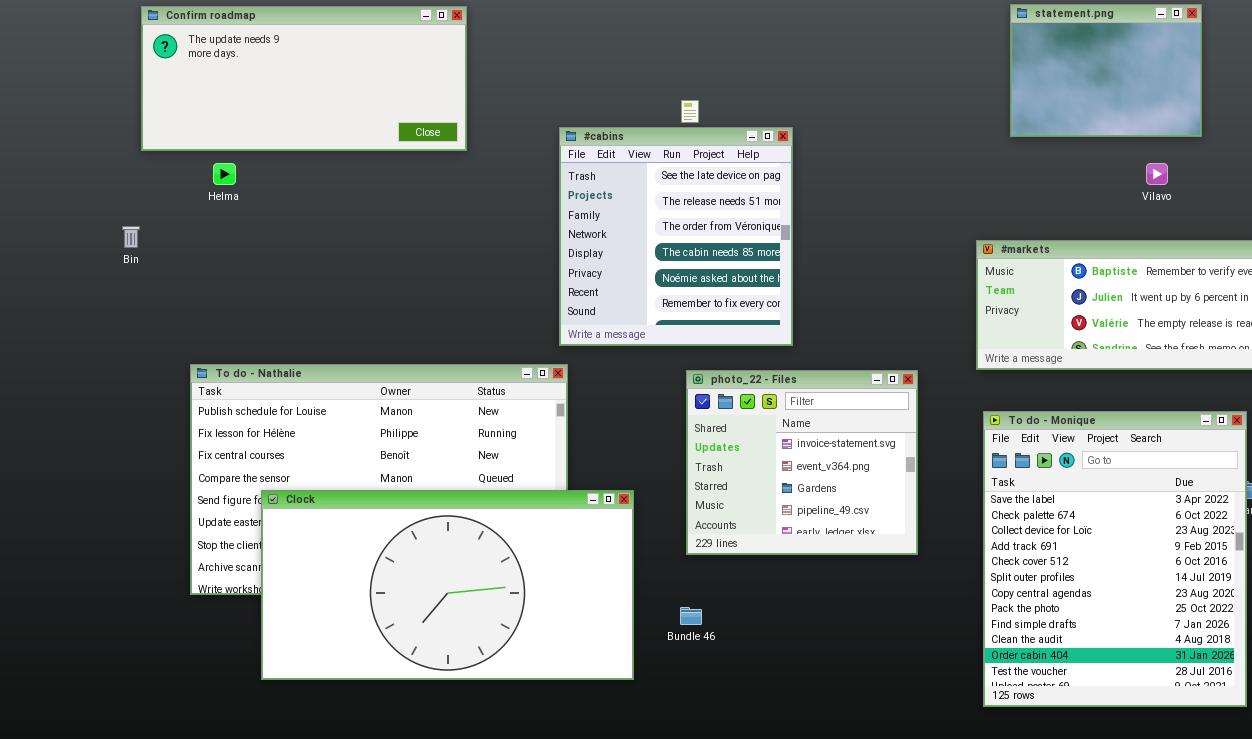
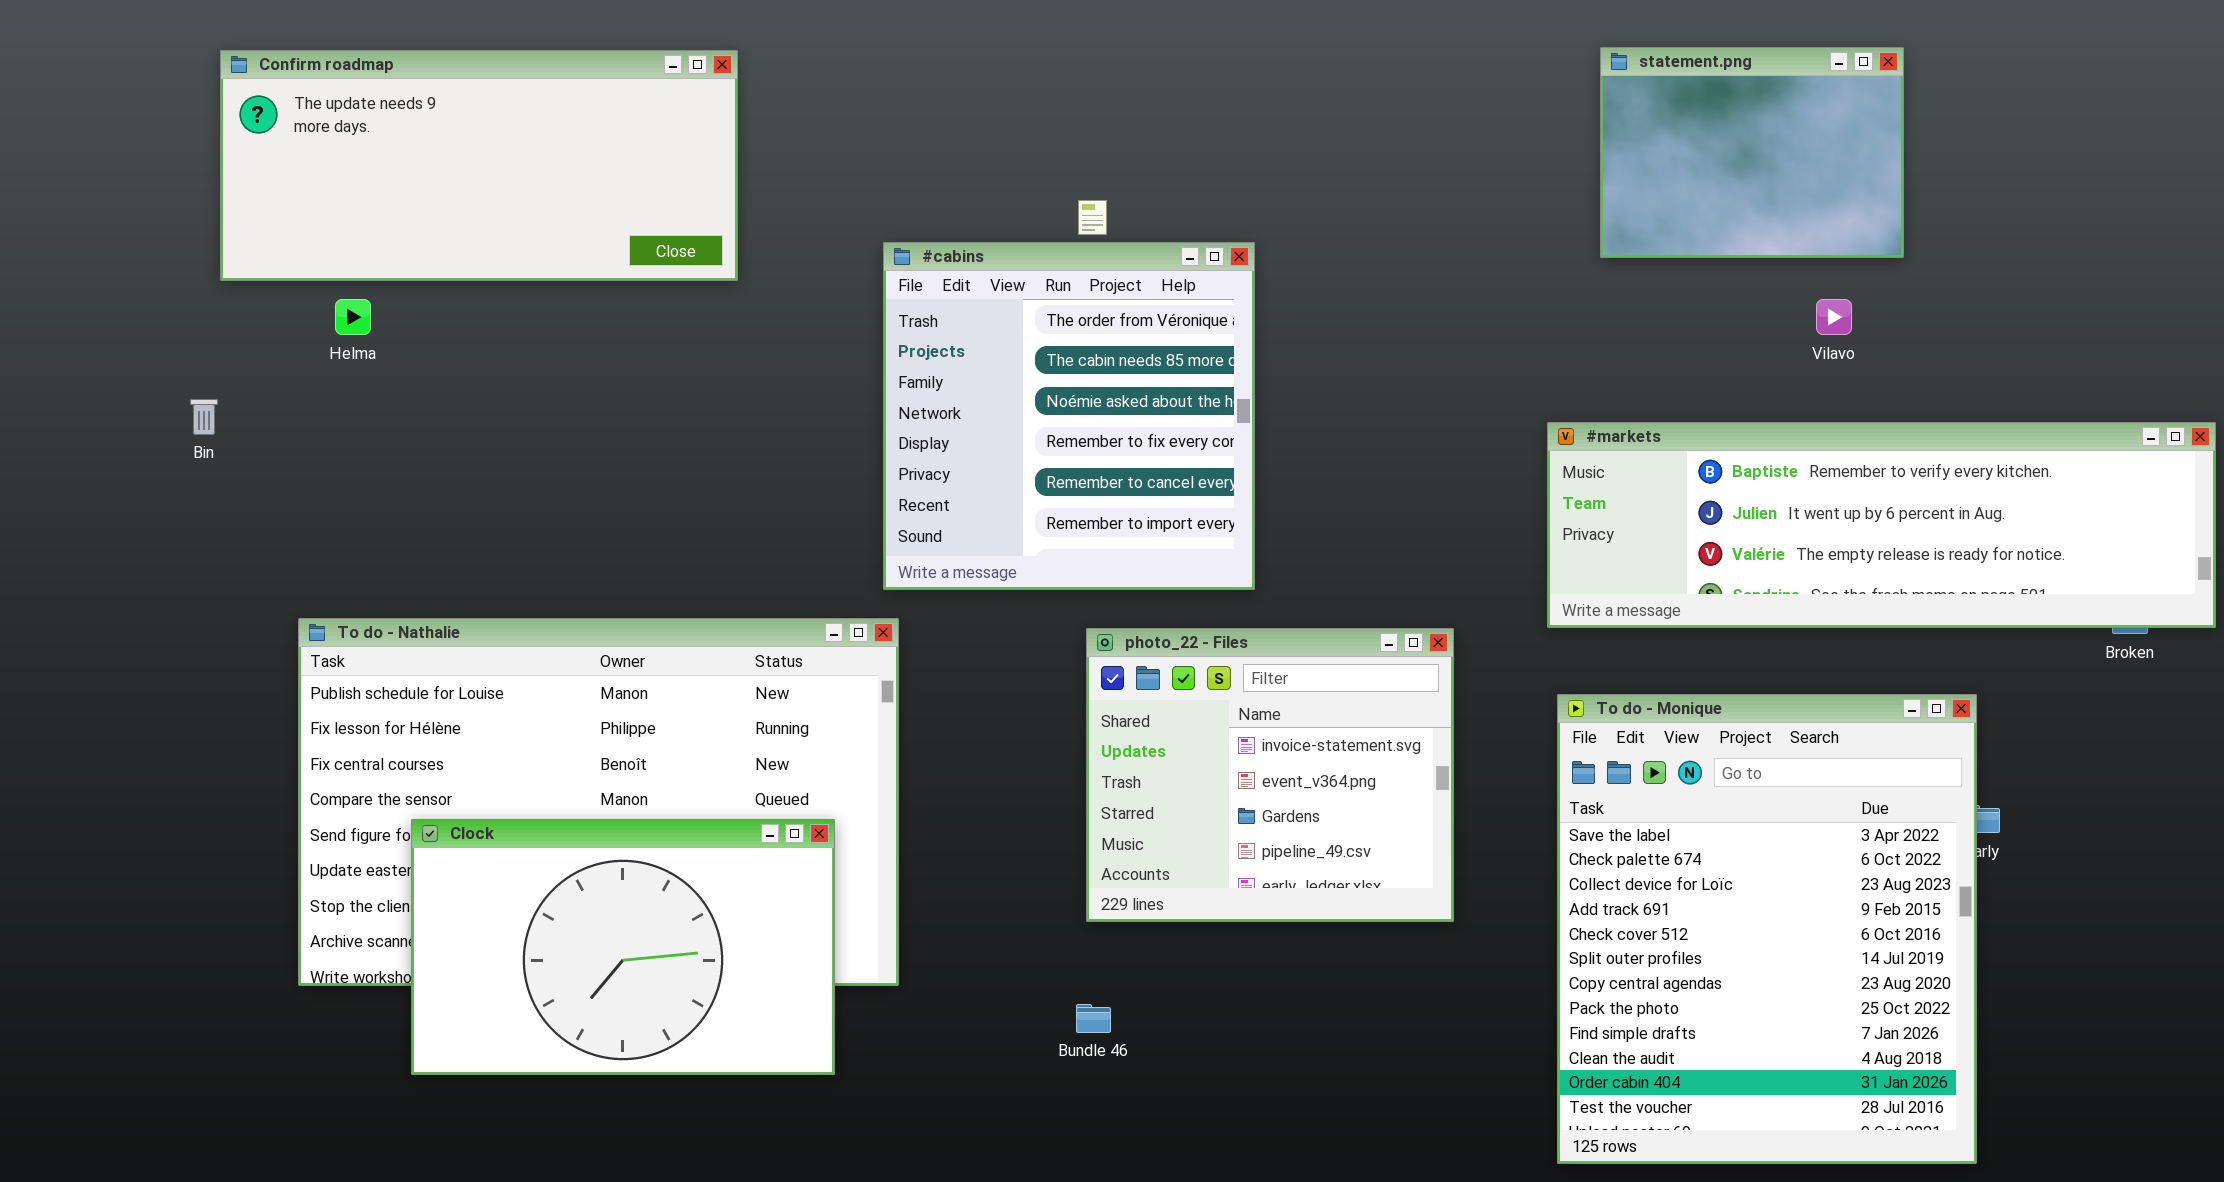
#cabins: [559,127,793,346] -> [883,242,1255,590], scrolled down 2 rows
Clock: [261,490,634,680] -> [411,819,835,1075], resized

